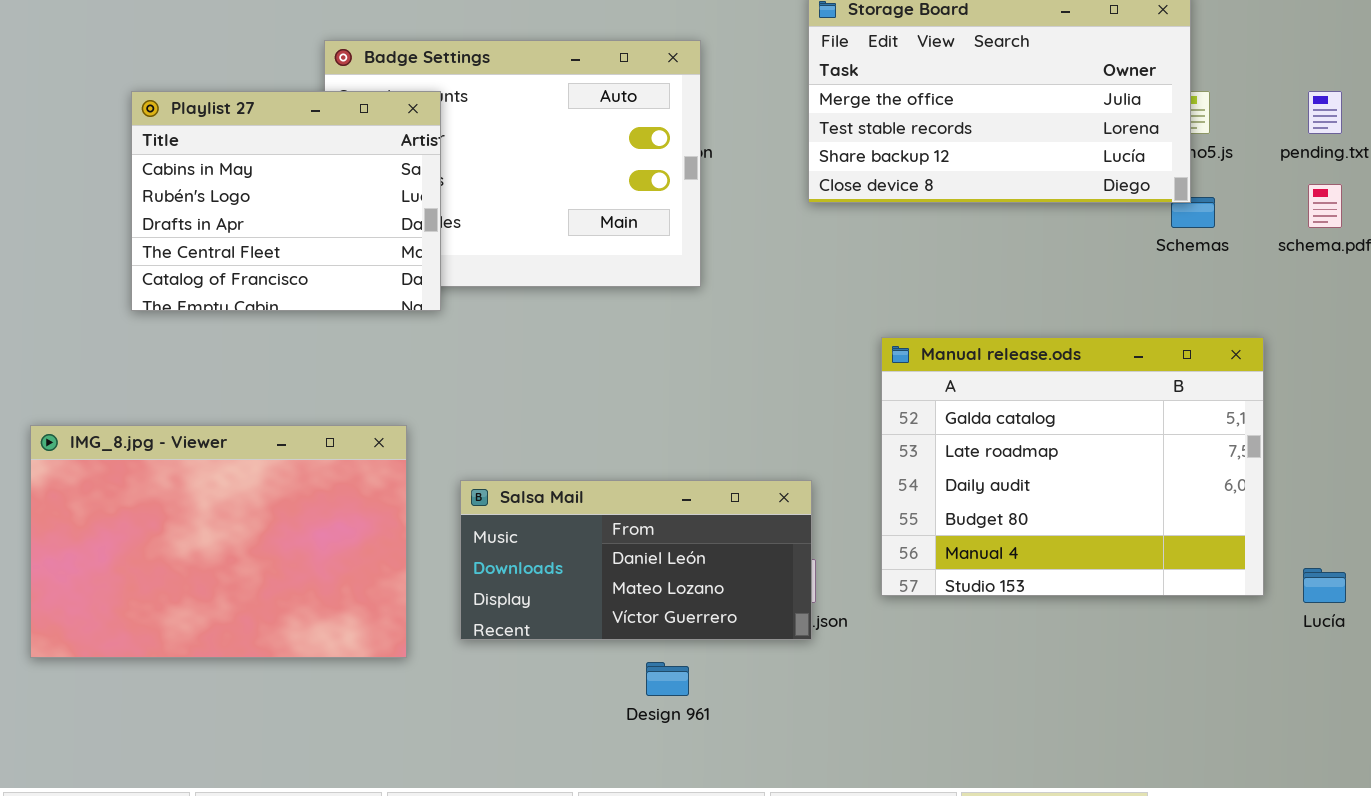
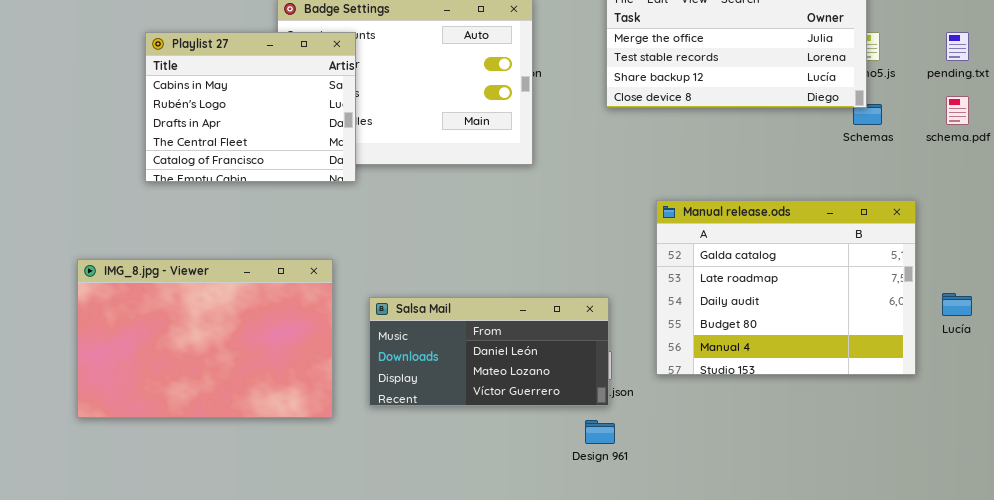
Lucía: [1303,568,1346,603] -> [942,293,972,316], moved
Design 961: [646,662,689,696] -> [585,420,615,444], moved

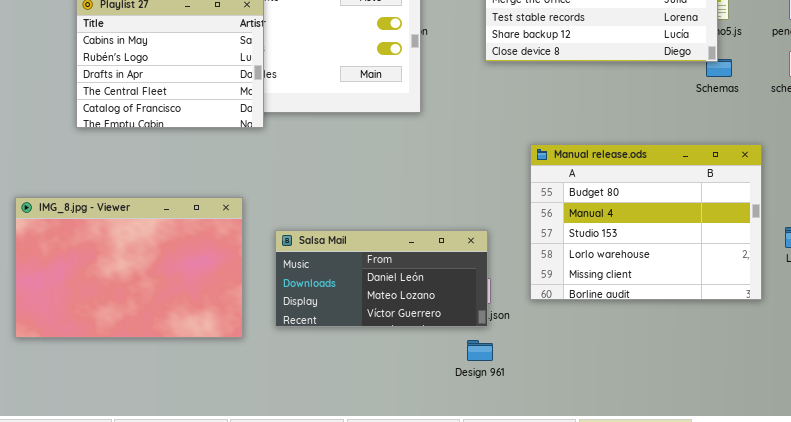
Manual release.ods: [656,200,916,375] -> [530,144,762,300], scrolled down 3 rows

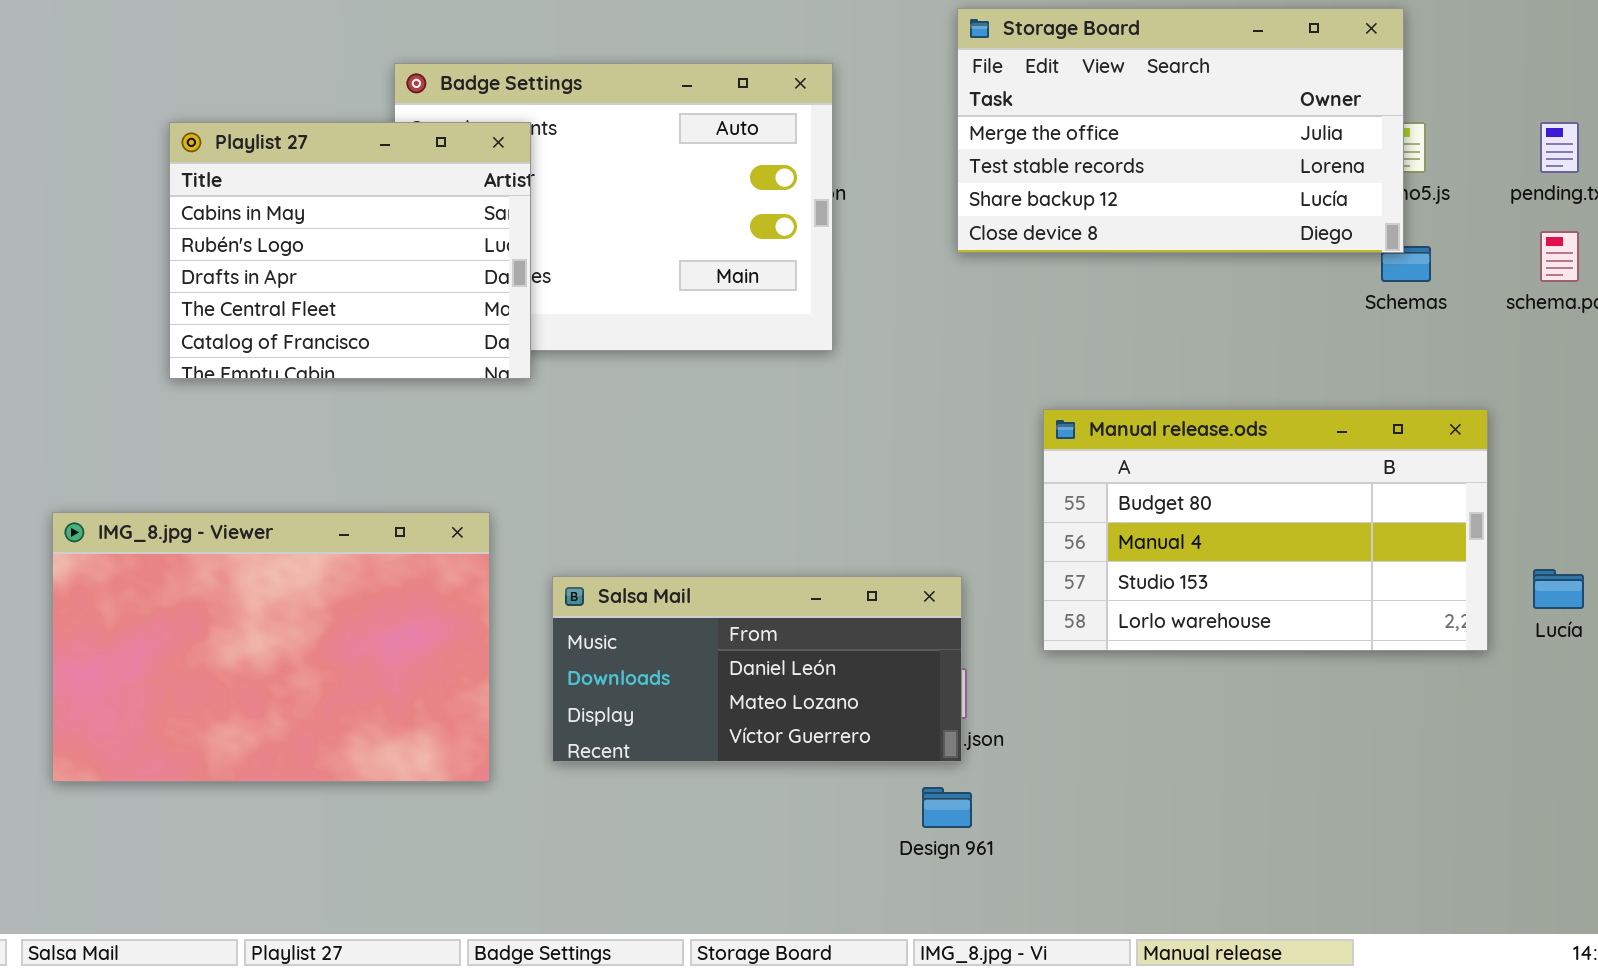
Manual release.ods: [530,144,762,300] -> [1043,409,1488,651], resized

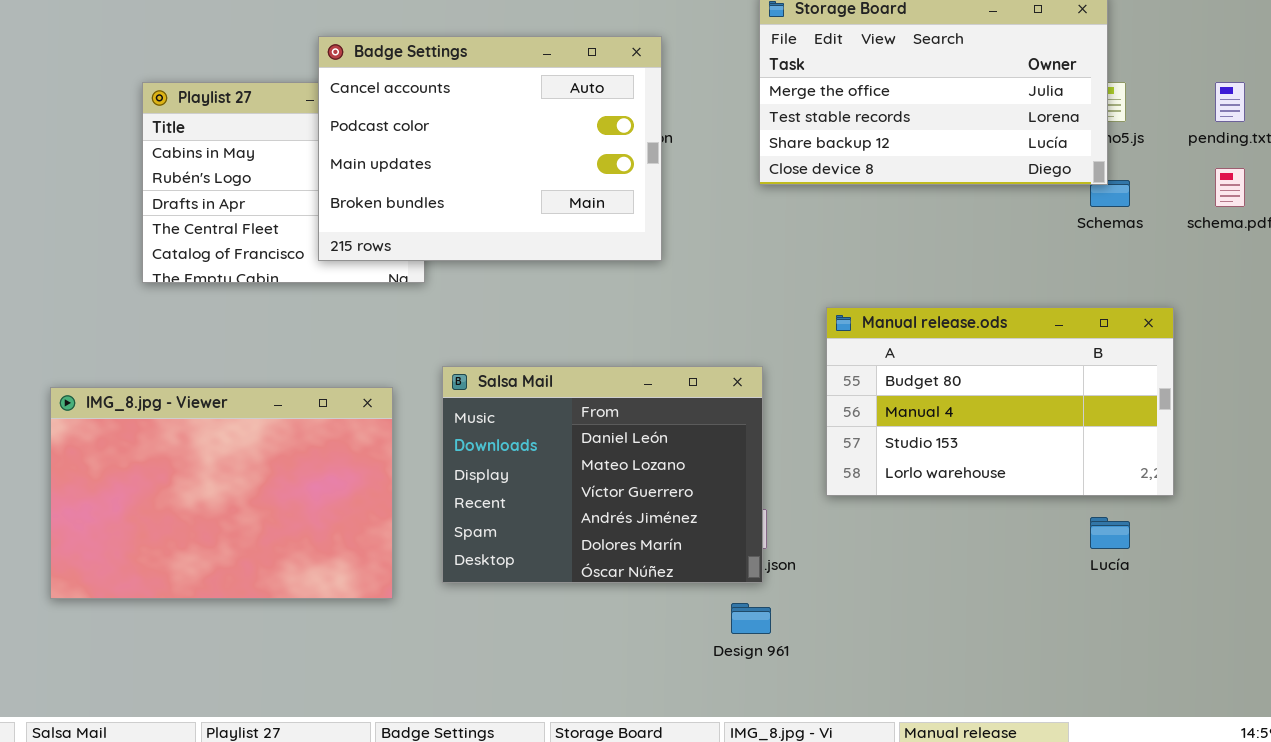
Badge Settings: [394,63,833,351] -> [318,36,662,261], raised
Lucía: [1533,569,1584,609] -> [1090,517,1130,549], moved
Salsa Mail: [552,576,962,762] -> [442,366,763,583], resized

